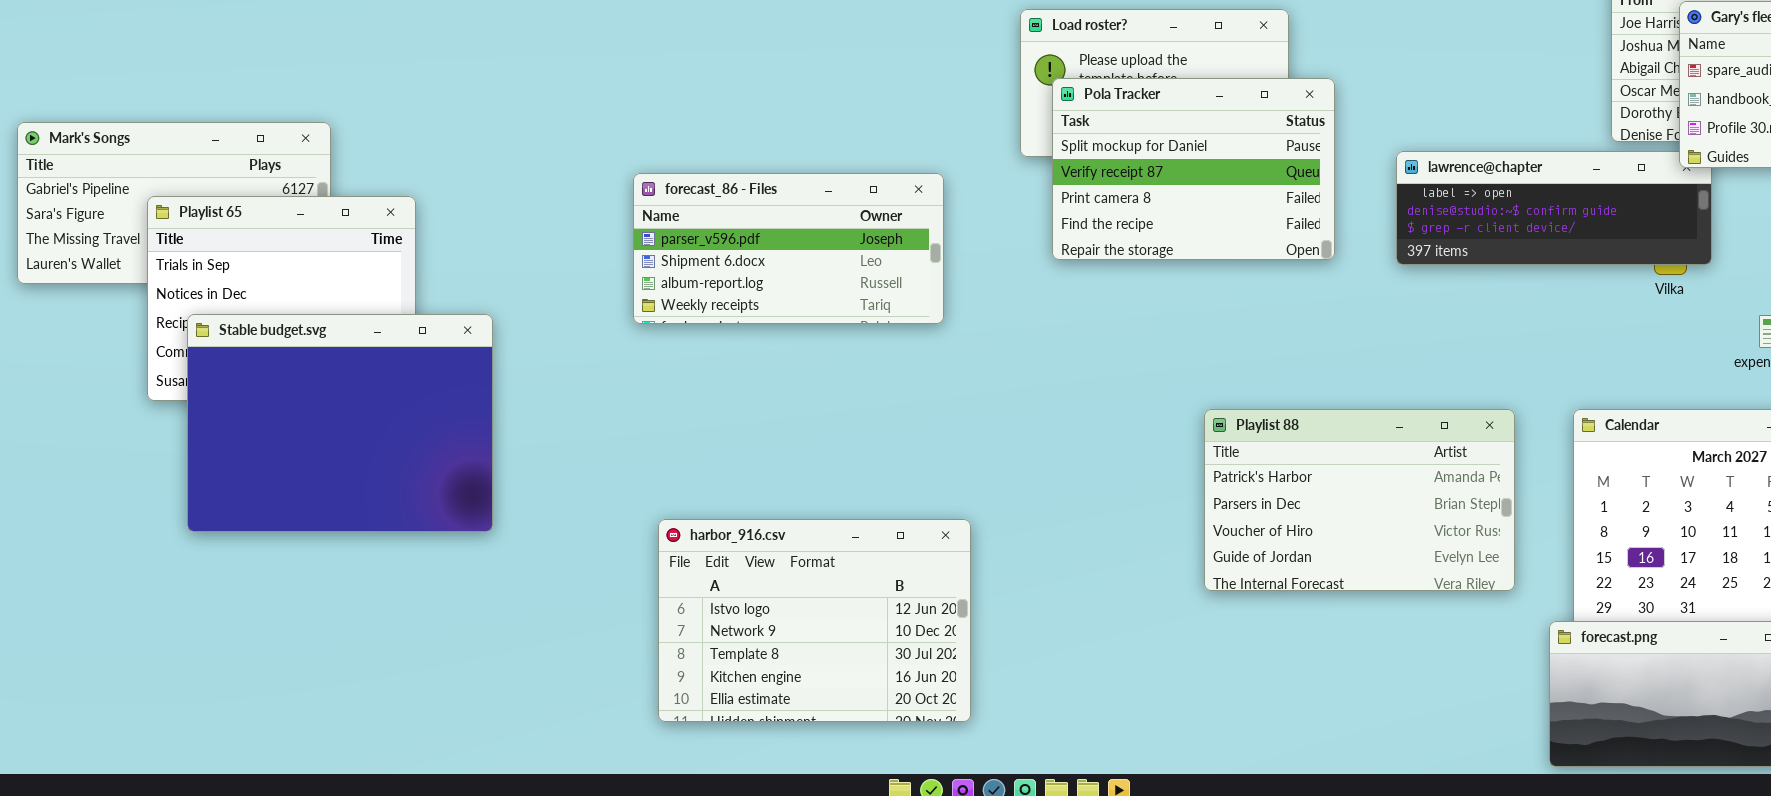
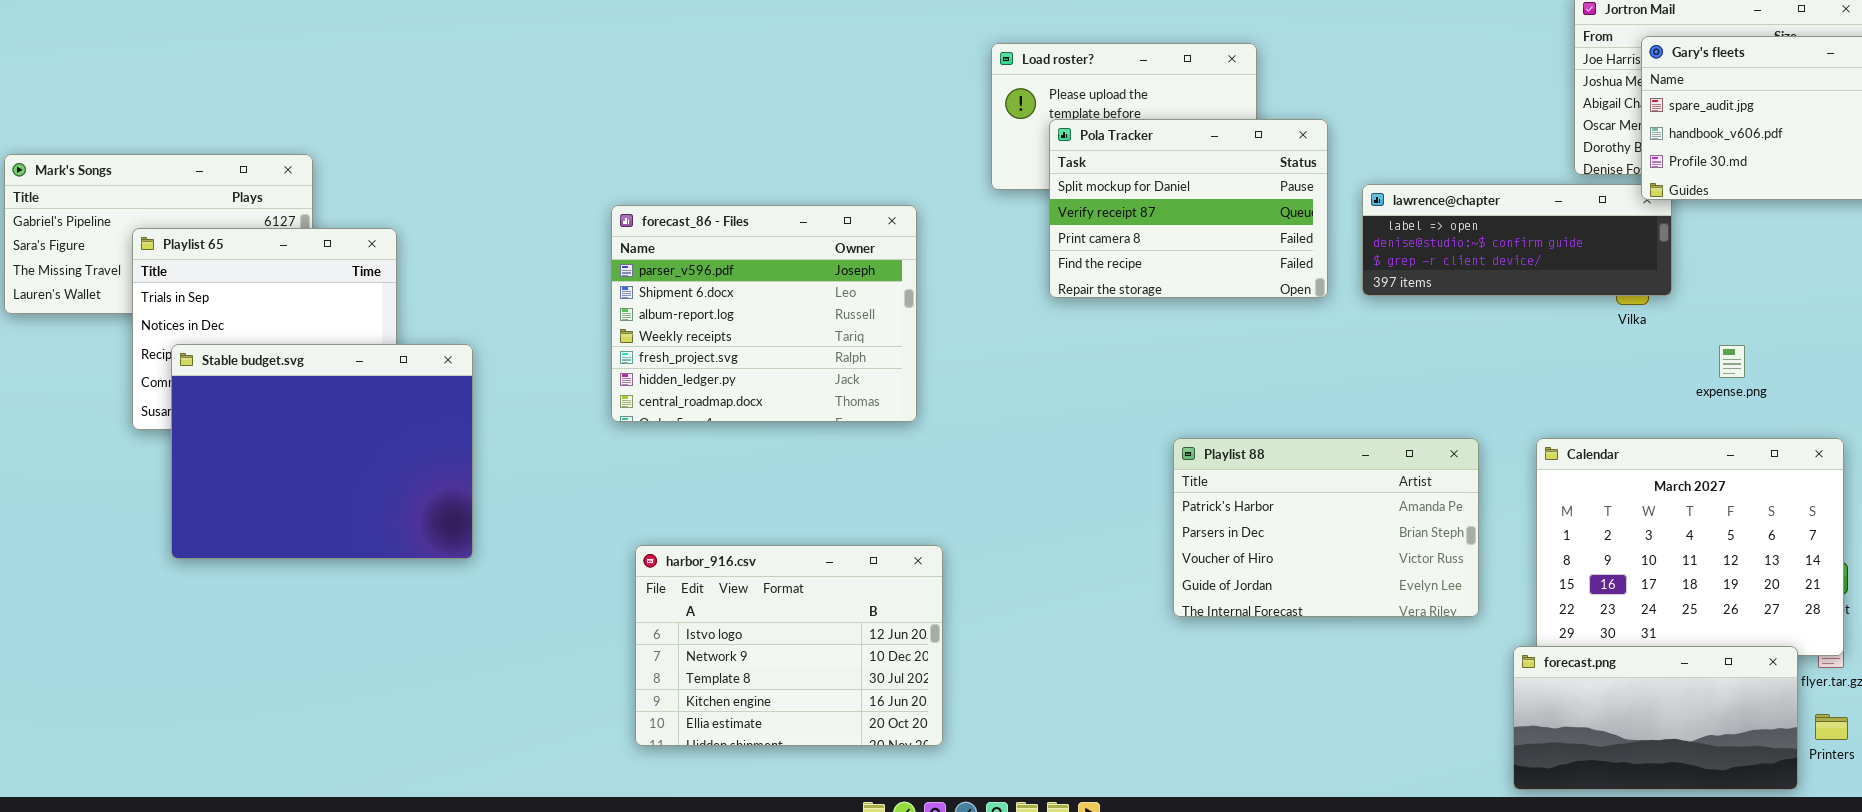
Pola Tracker: [1052,78,1335,260] -> [1049,119,1328,298], moved
forecast_86 - Files: [633,173,944,324] -> [611,205,917,422], resized

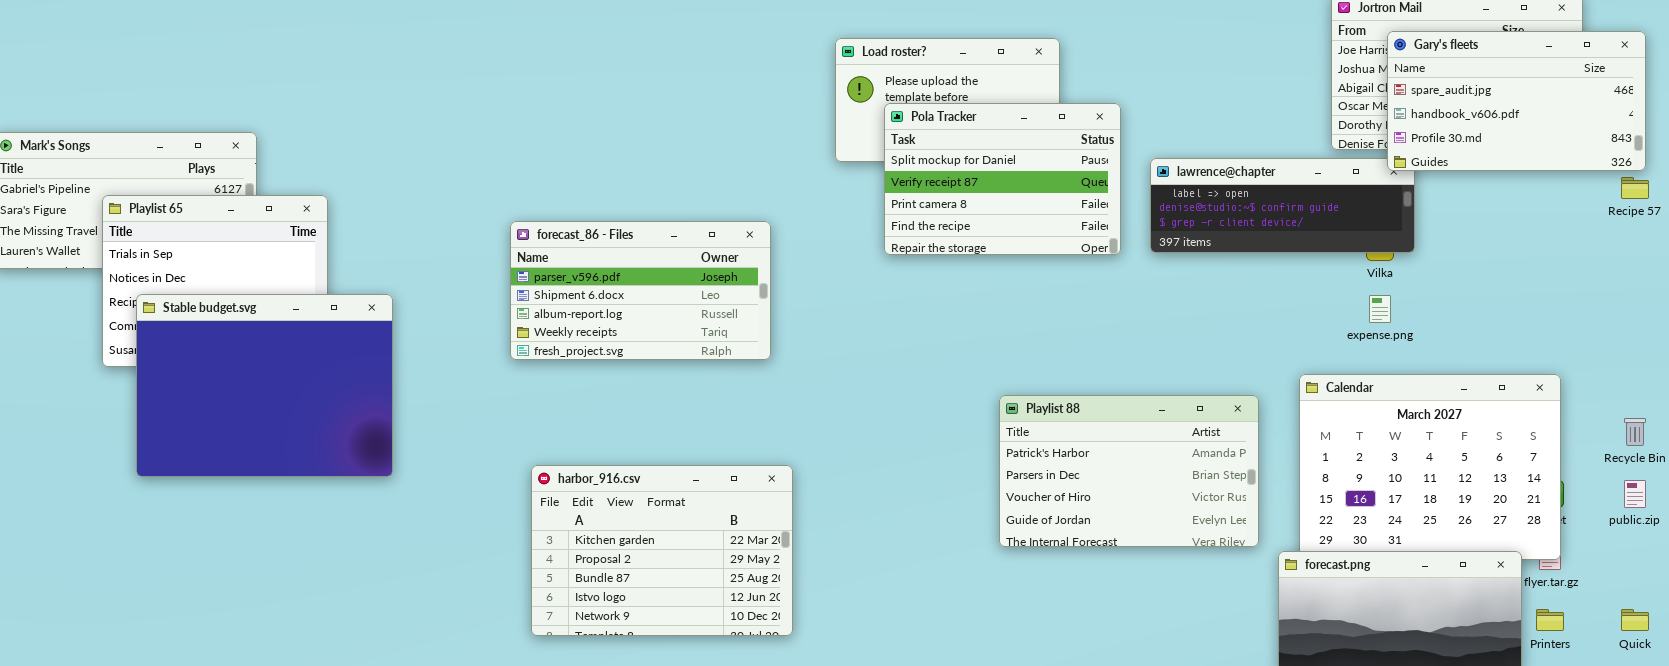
forecast_86 - Files: [611,205,917,422] -> [510,221,771,360], resized
expense.png: [1719,345,1745,378] -> [1369,295,1391,323], moved
Playlist 88: [1173,438,1479,617] -> [999,395,1259,547], moved
harbor_916.csv: [635,545,943,746] -> [531,465,793,636], scrolled up 3 rows

